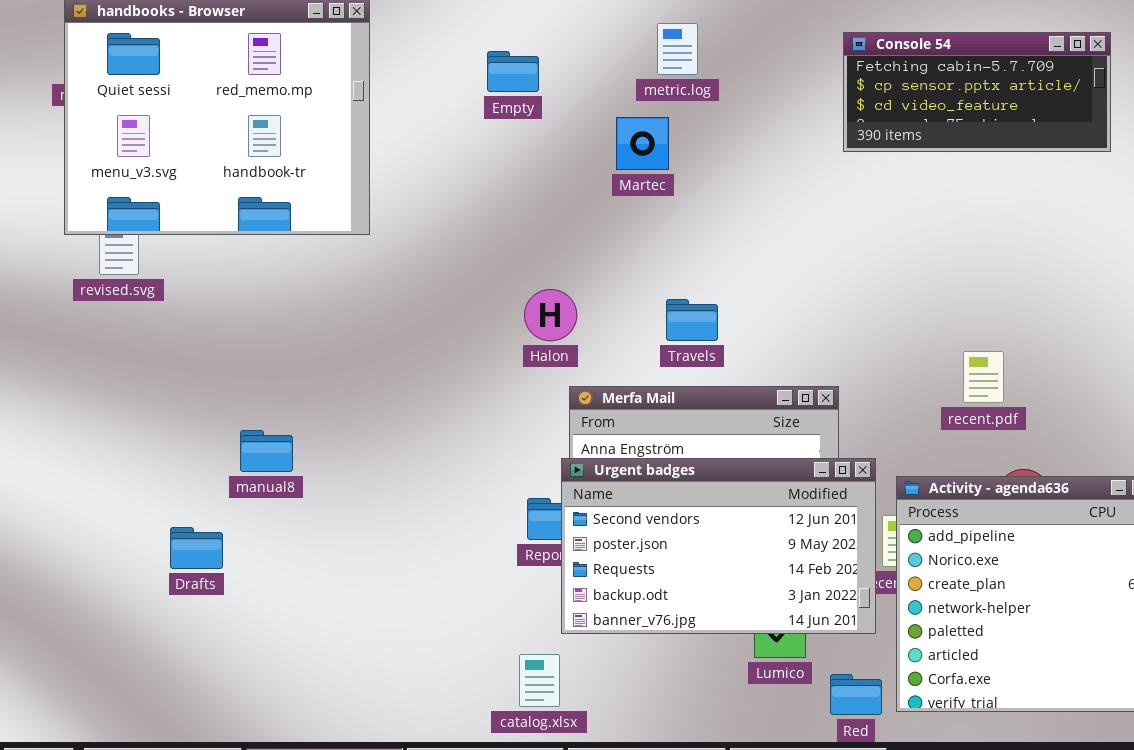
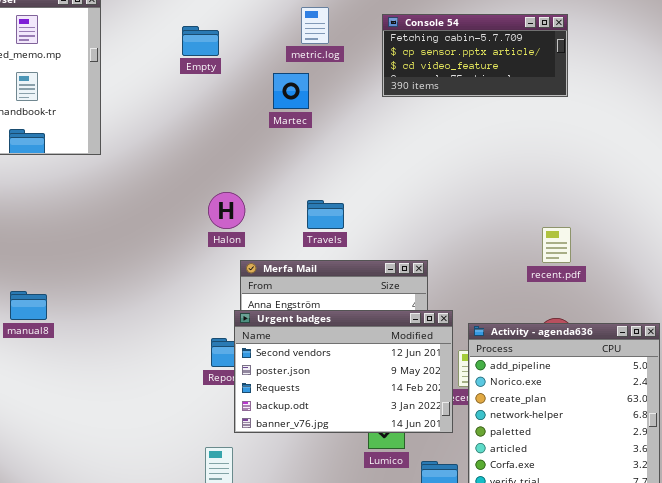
Console 54: [843,32,1111,152] -> [382,14,568,97], moved
recent.pdf: [963,351,1004,403] -> [542,227,571,263], moved

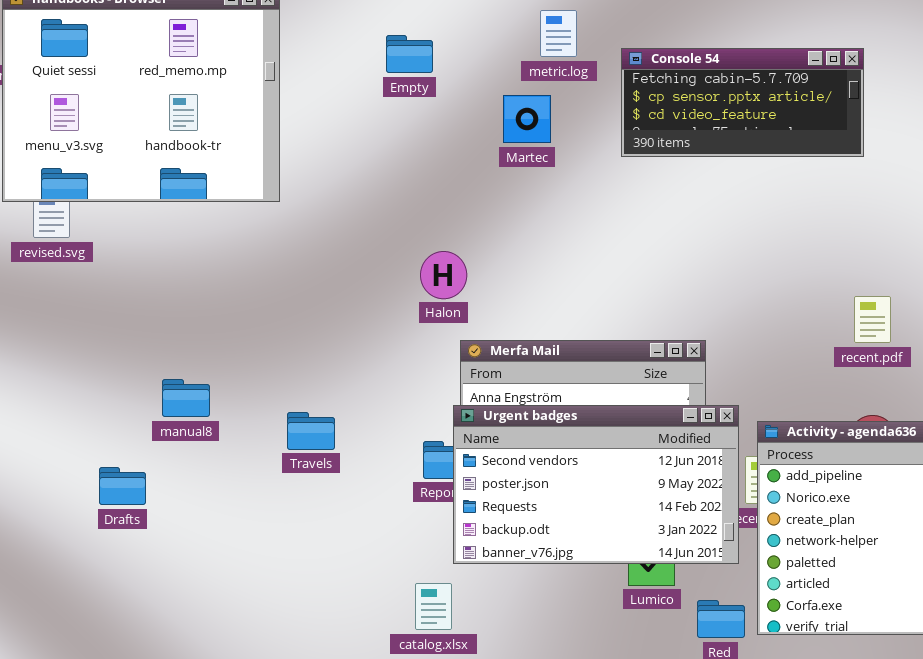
Console 54: [382,14,568,97] -> [621,48,864,157], moved
Travels: [307,200,344,229] -> [287,412,335,450], moved

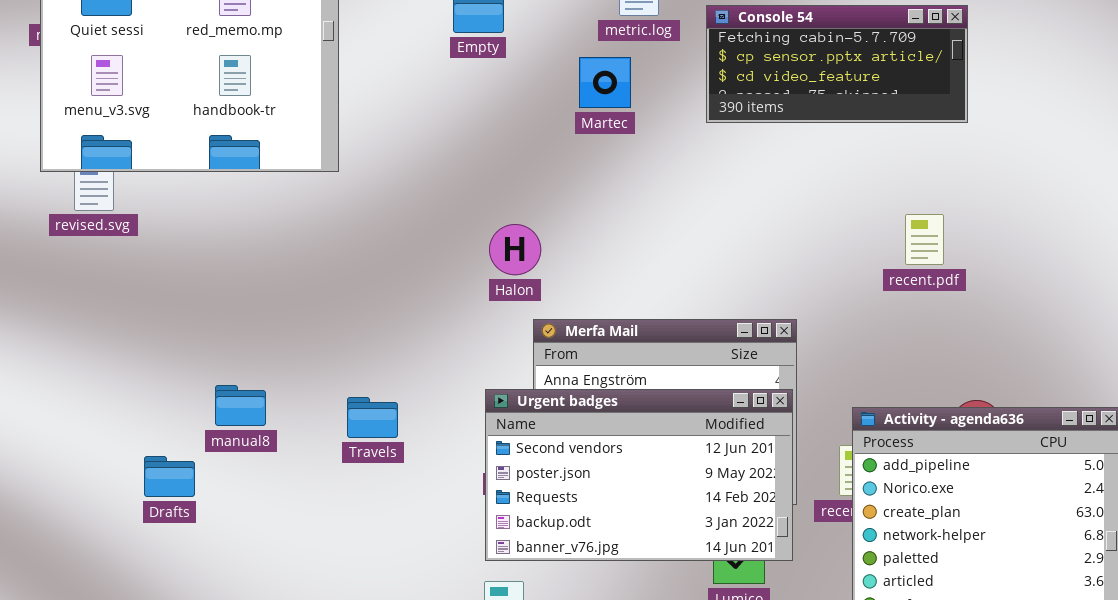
recent.pdf: [854,296,891,343] -> [905,214,944,265], moved
manual8: [162,379,210,417] -> [215,385,266,426], moved
Urgent badges: [453,405,739,564] -> [485,389,793,561], moved

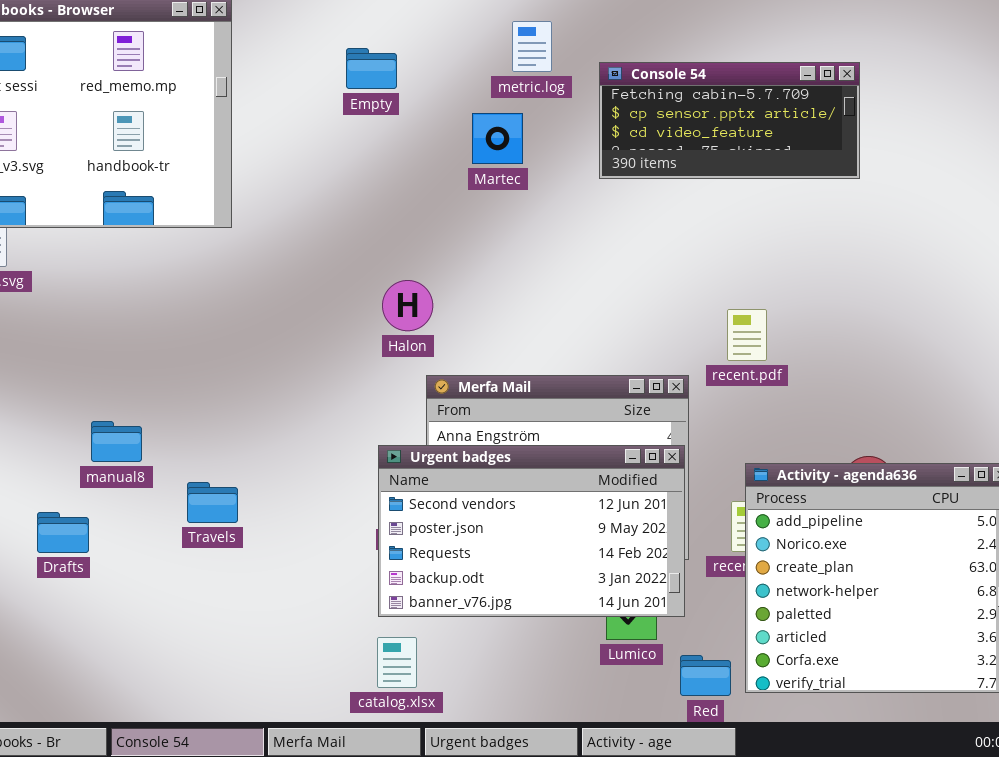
recent.pdf: [905,214,944,265] -> [727,309,767,361], moved
manual8: [215,385,266,426] -> [91,421,142,462], moved
Travels: [347,397,398,438] -> [187,482,238,523], moved

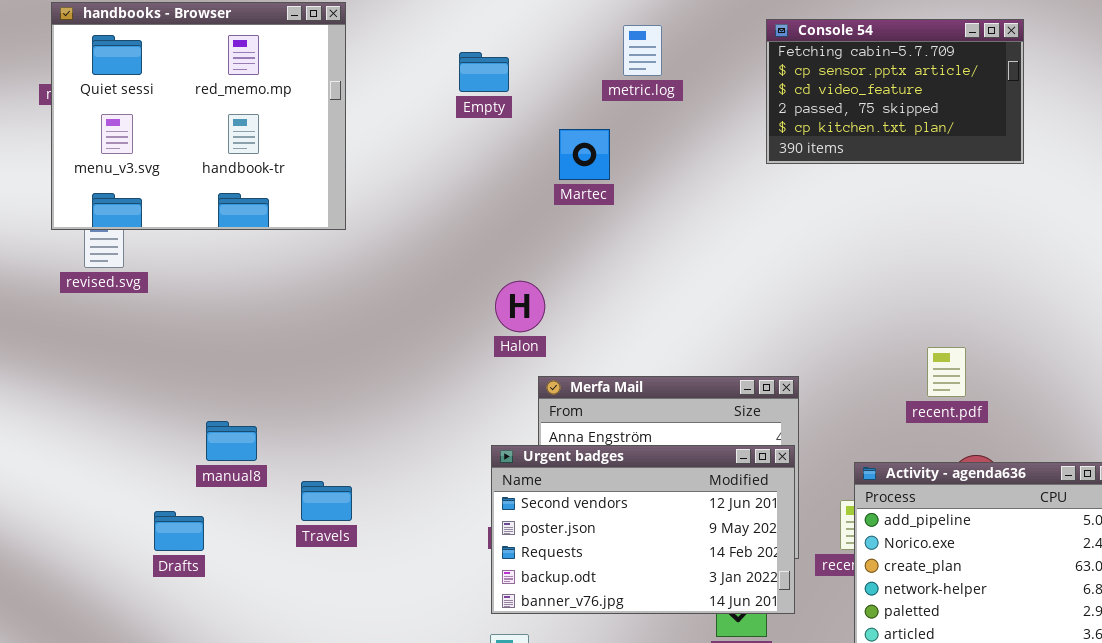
Console 54: [599,62,860,179] -> [766,19,1024,164], moved, resized
Martec: [472,113,523,164] -> [559,129,610,180], moved
recent.pdf: [727,309,767,361] -> [927,347,966,397], moved

